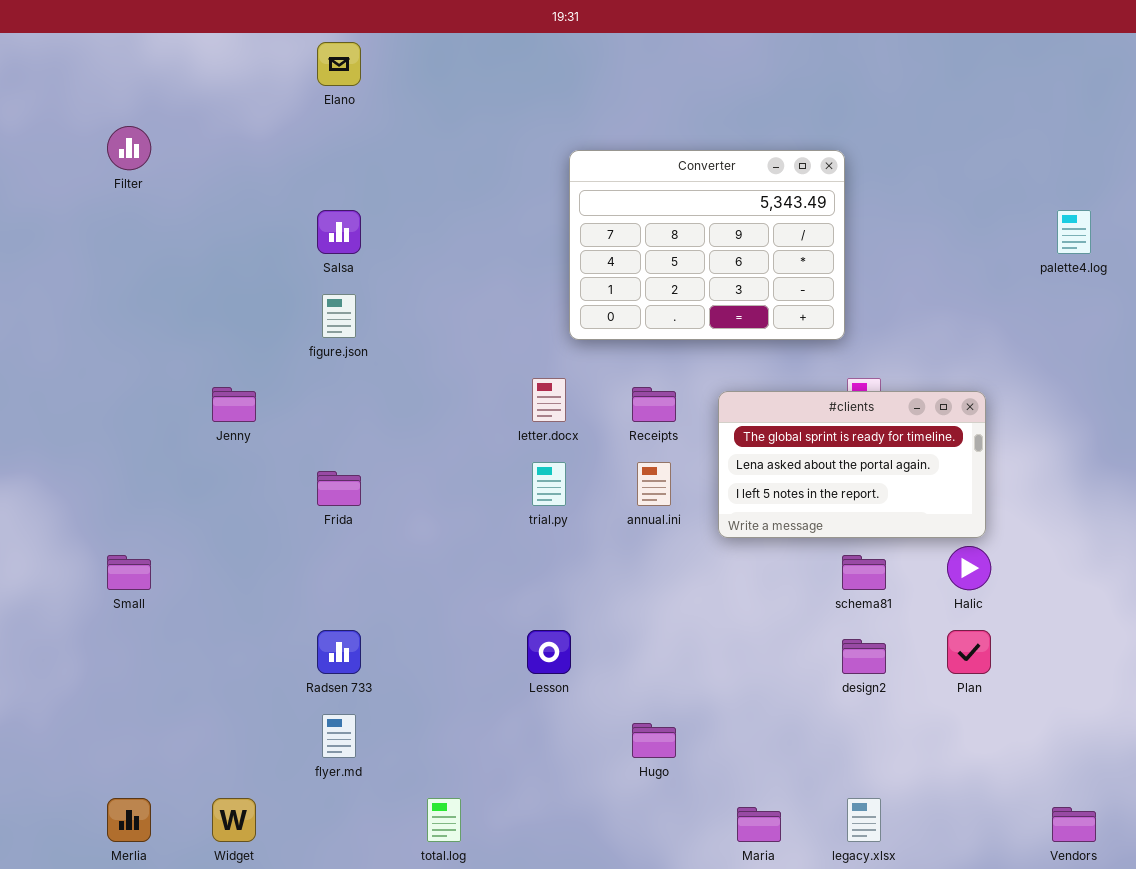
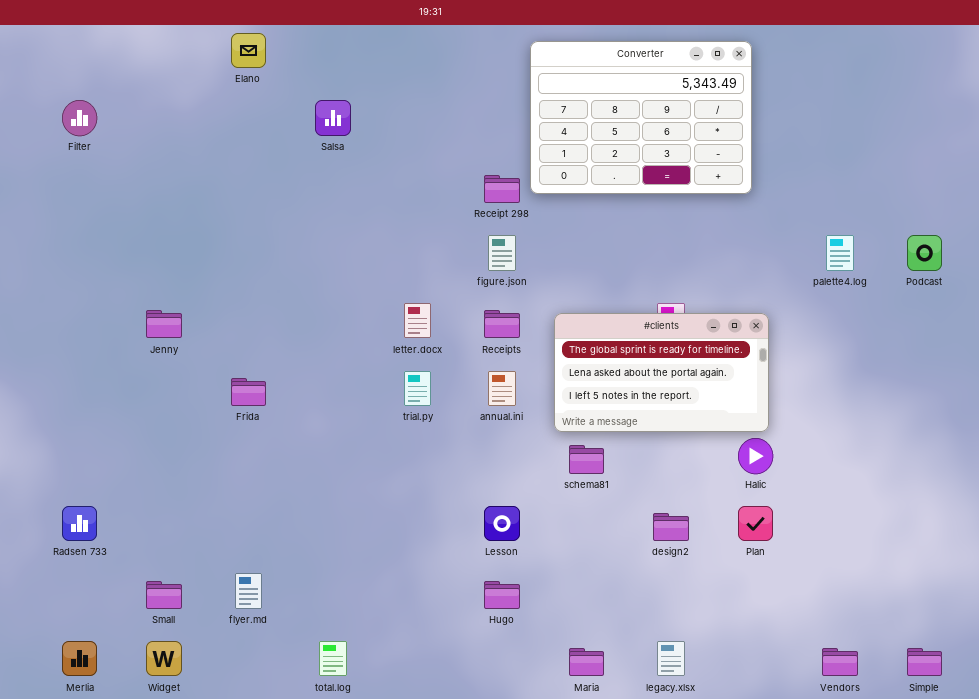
Converter: [569,150,845,340] -> [530,41,752,194], moved
Salsa: [317,210,361,254] -> [315,100,351,136], moved
palette4.log: [1057,210,1091,254] -> [826,235,854,271], moved
figure.json: [322,294,356,338] -> [488,235,516,271], moved
Small: [107,555,151,590] -> [146,581,182,609], moved
schema81: [842,555,886,590] -> [569,445,604,474], moved
Radsen 733: [317,630,361,674] -> [62,506,97,541], moved
Lesson: [527,630,571,674] -> [484,506,520,541], moved

